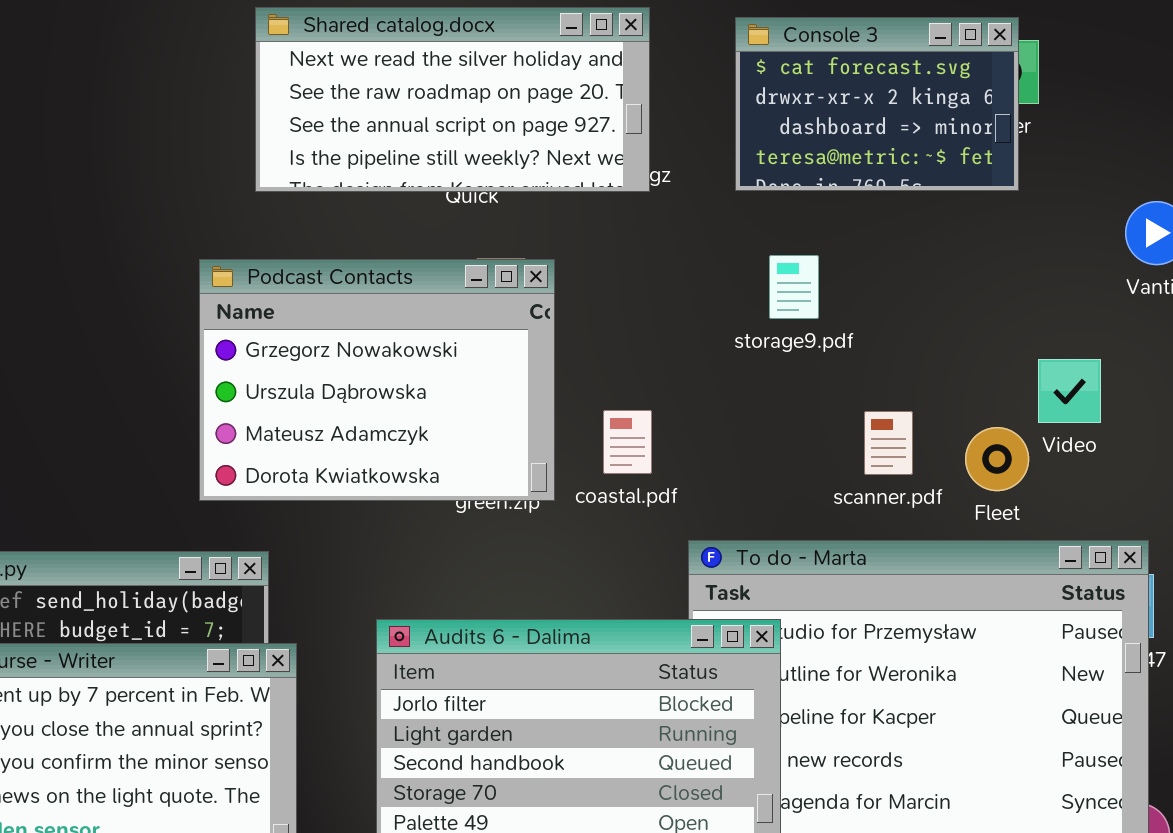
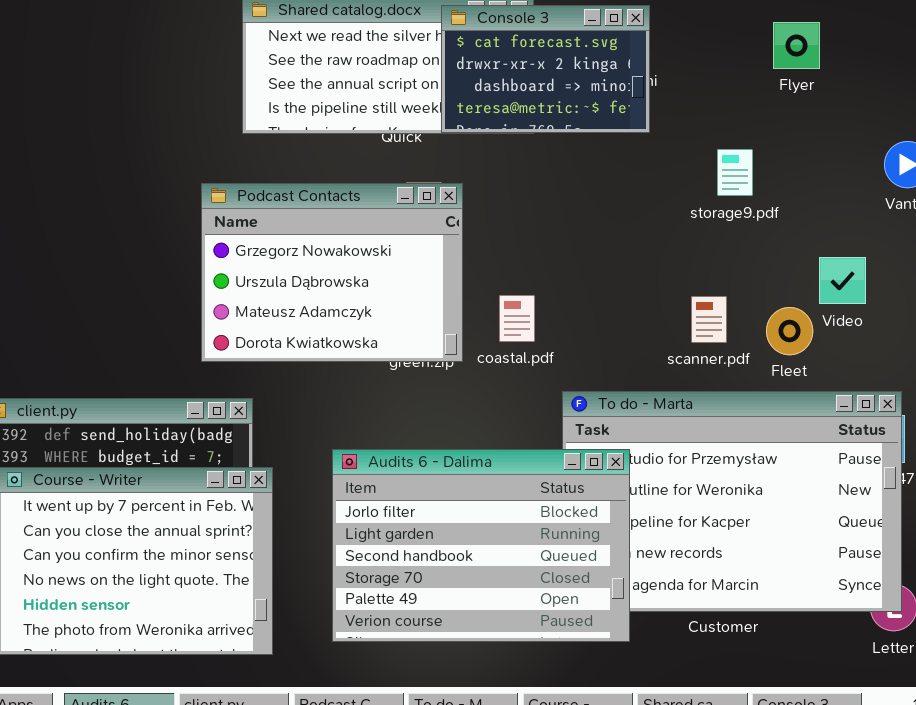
Console 3: [735,17,1019,191] -> [441,5,650,133], moved
storage9.pdf: [769,255,819,319] -> [717,149,753,196], moved

